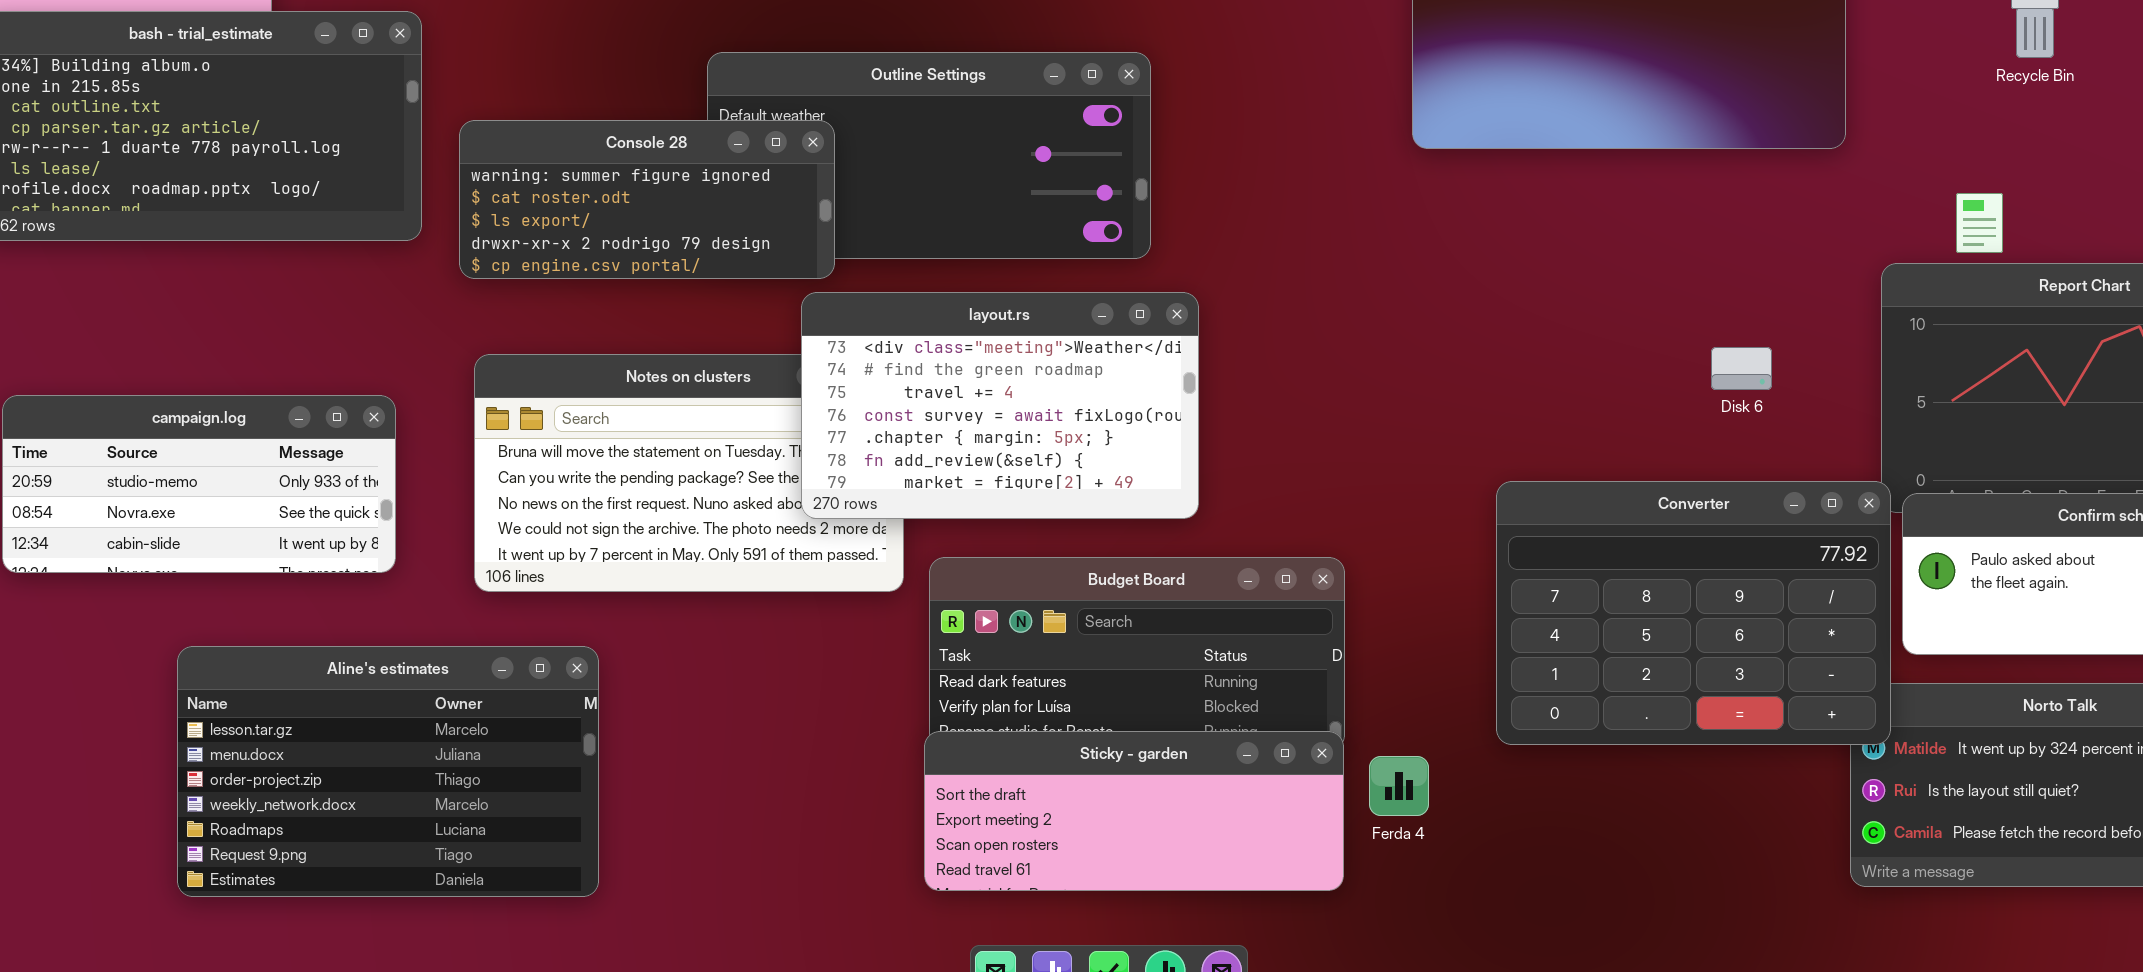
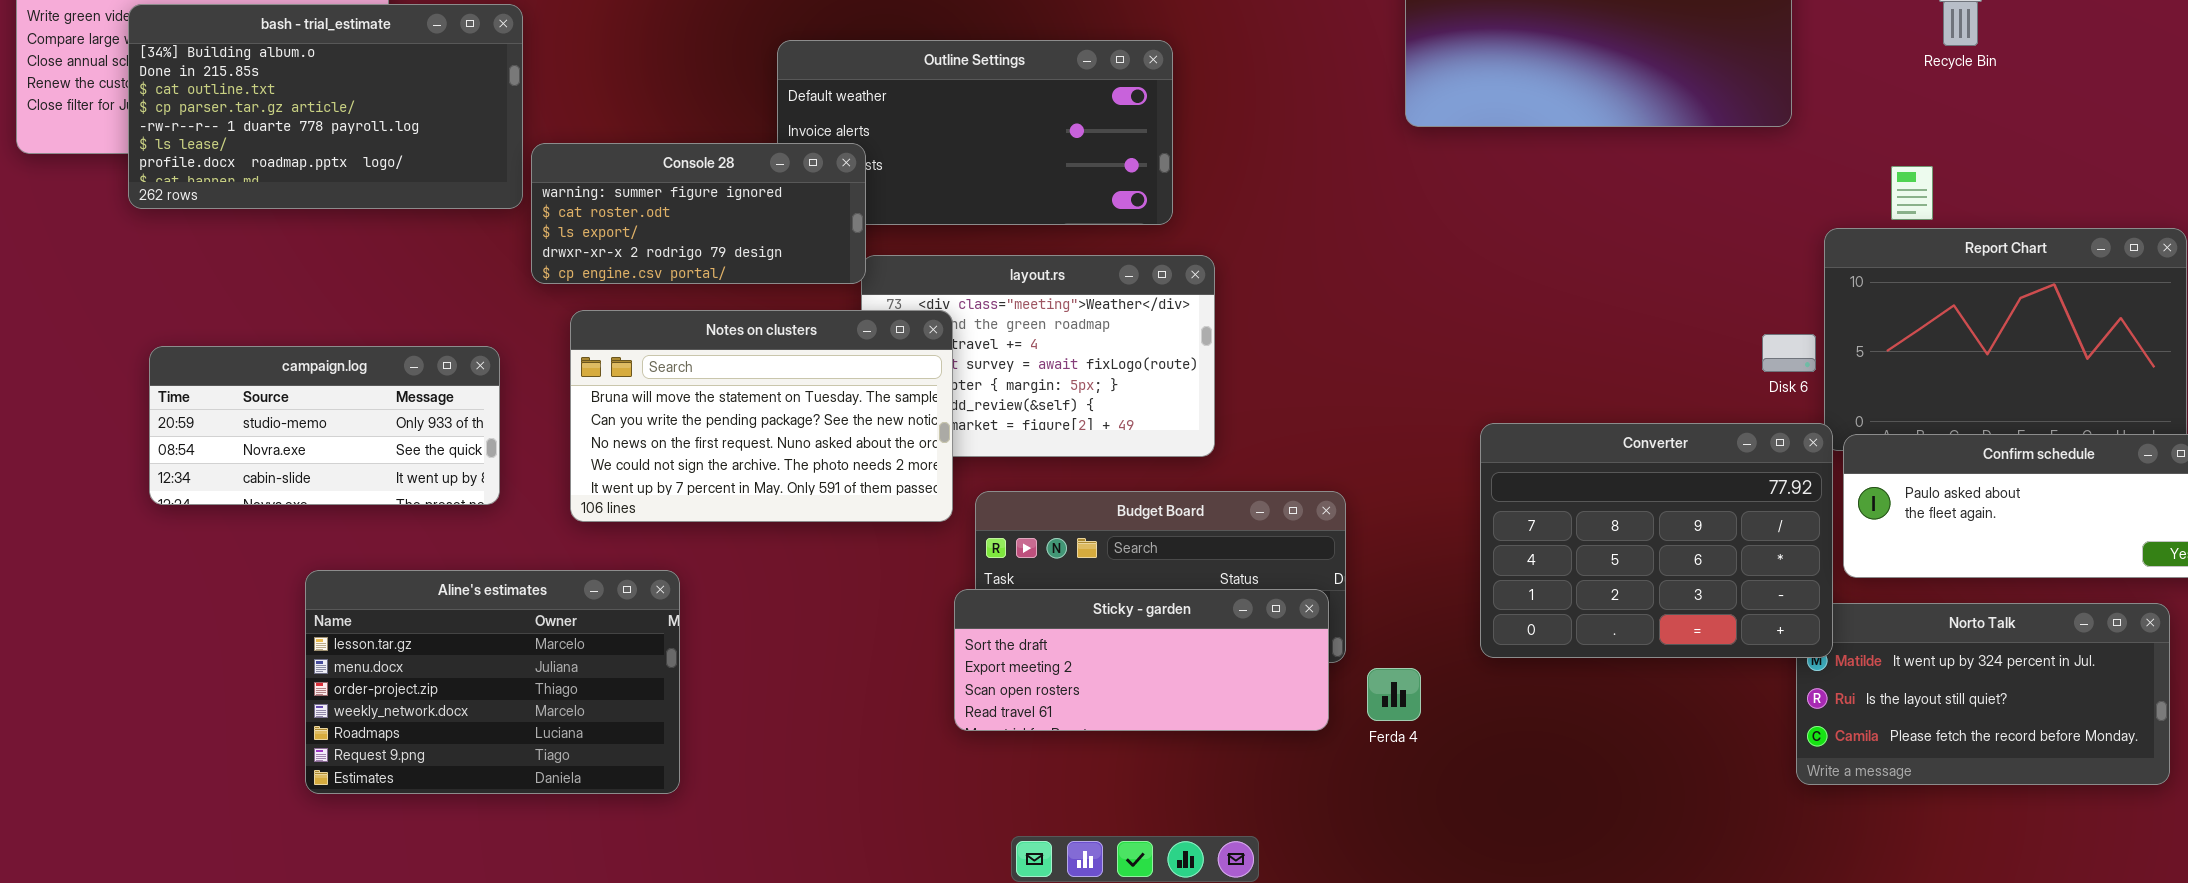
Console 28: [459,120,835,279] -> [531,143,866,284], moved
Disk 6: [1711,347,1772,390] -> [1762,334,1816,372], moved
Notes on clusters: [474,354,904,592] -> [570,310,953,522], raised
Sticky - garden: [924,731,1344,891] -> [954,589,1329,731], moved

